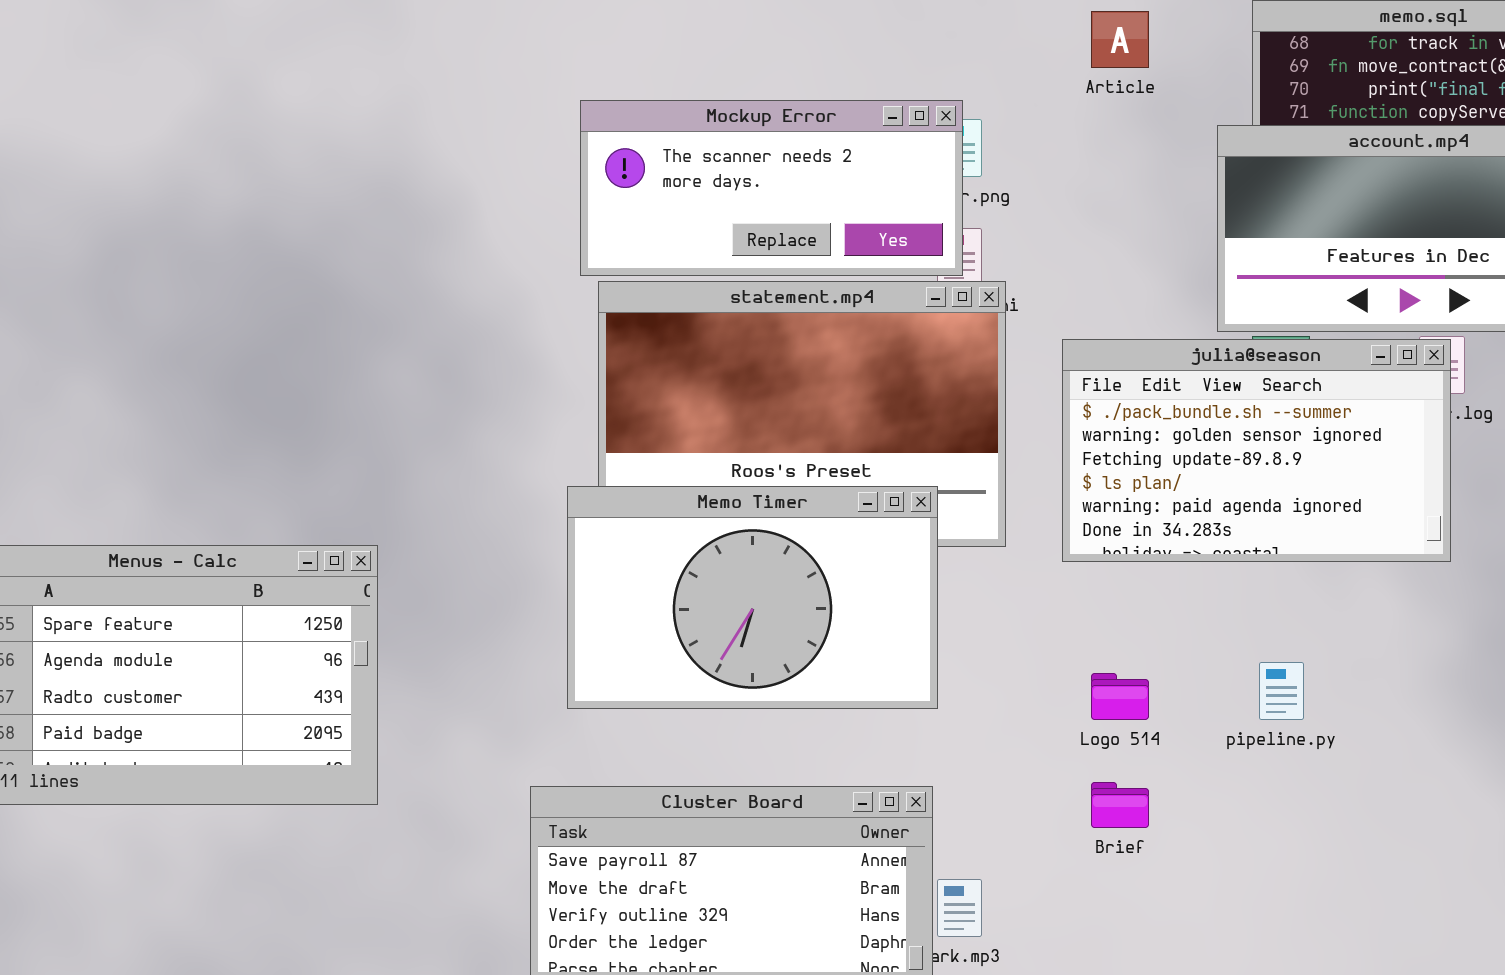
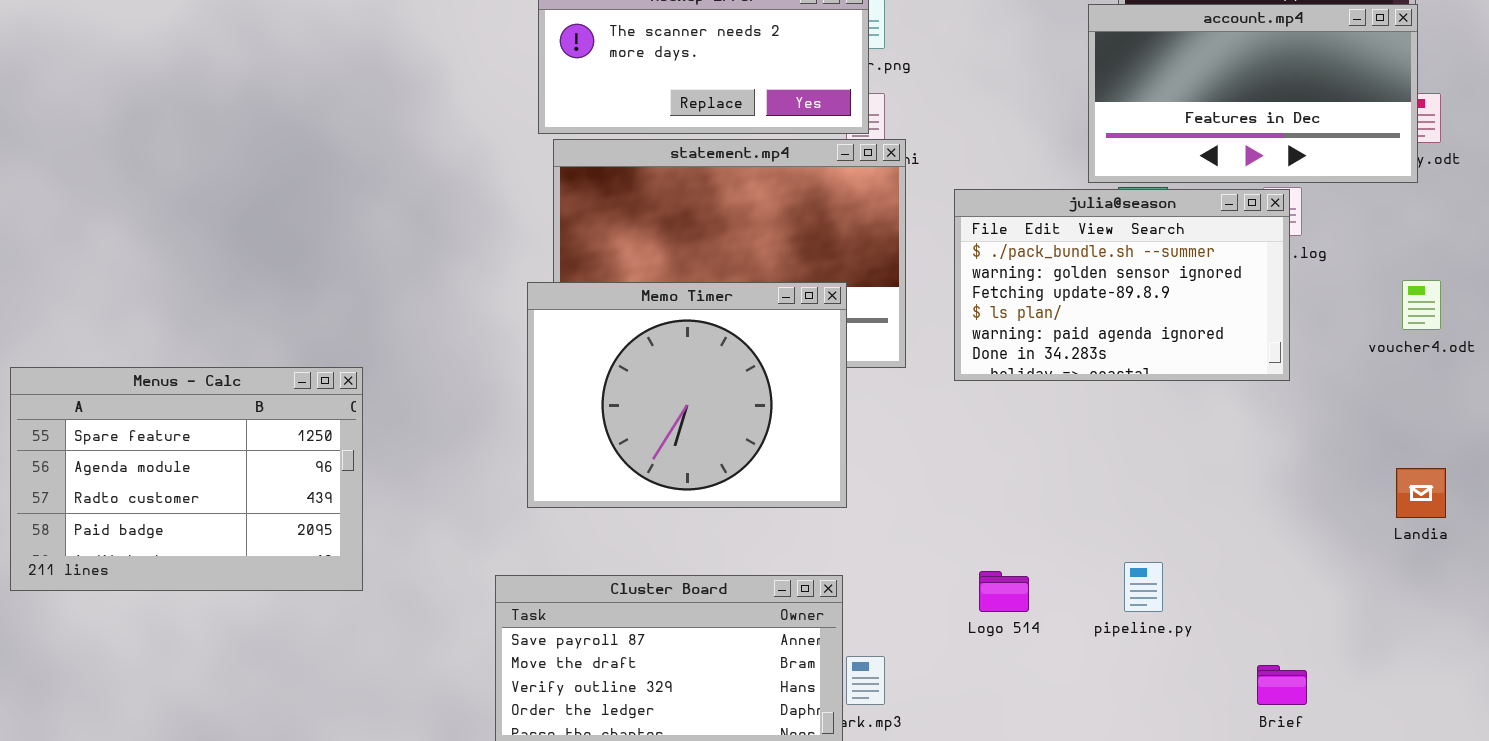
Memo Timer: [567,486,938,709] -> [527,282,847,508], resized
pipeline.py: [1259,662,1304,720] -> [1124,562,1163,612], moved
Logo 514: [1091,673,1149,720] -> [979,571,1029,612], moved
Brief: [1091,782,1149,828] -> [1257,665,1307,705], moved

